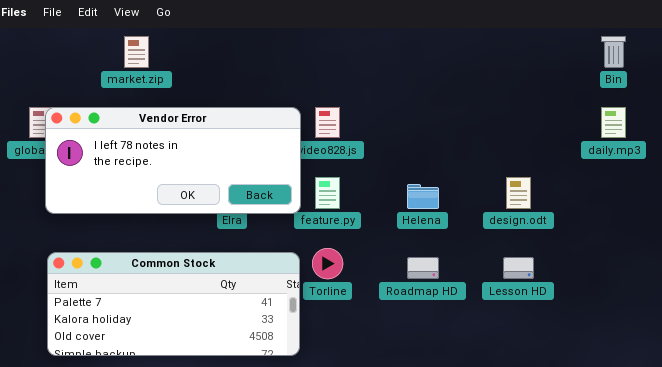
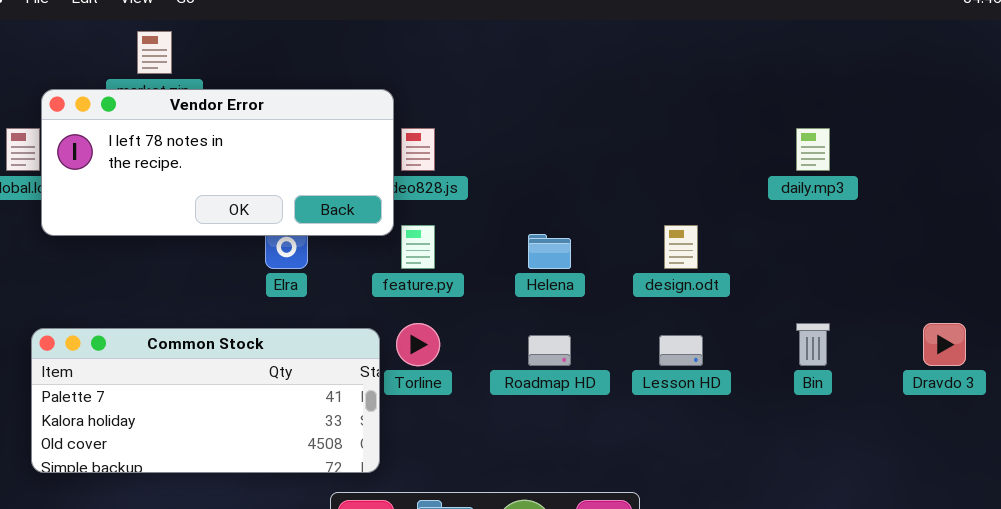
Bin: [601,36,626,68] -> [796,323,830,366], moved
Vendor Error: [45,107,301,214] -> [41,89,394,236], moved

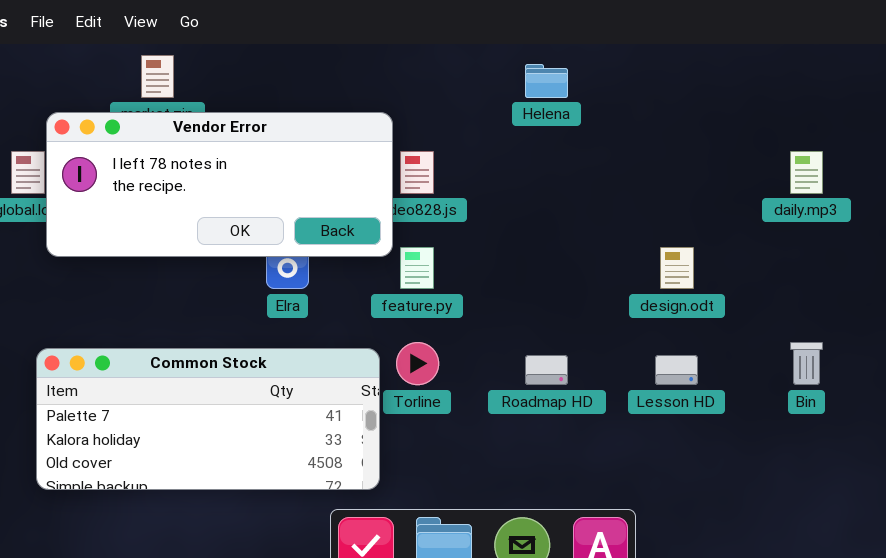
Helena: [528,234,571,269] -> [525,64,568,98], moved

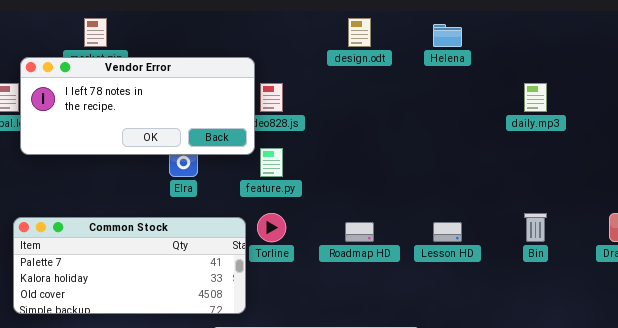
Helena: [525,64,568,98] -> [433,24,462,47], moved
design.odt: [660,247,694,289] -> [348,18,371,47], moved

